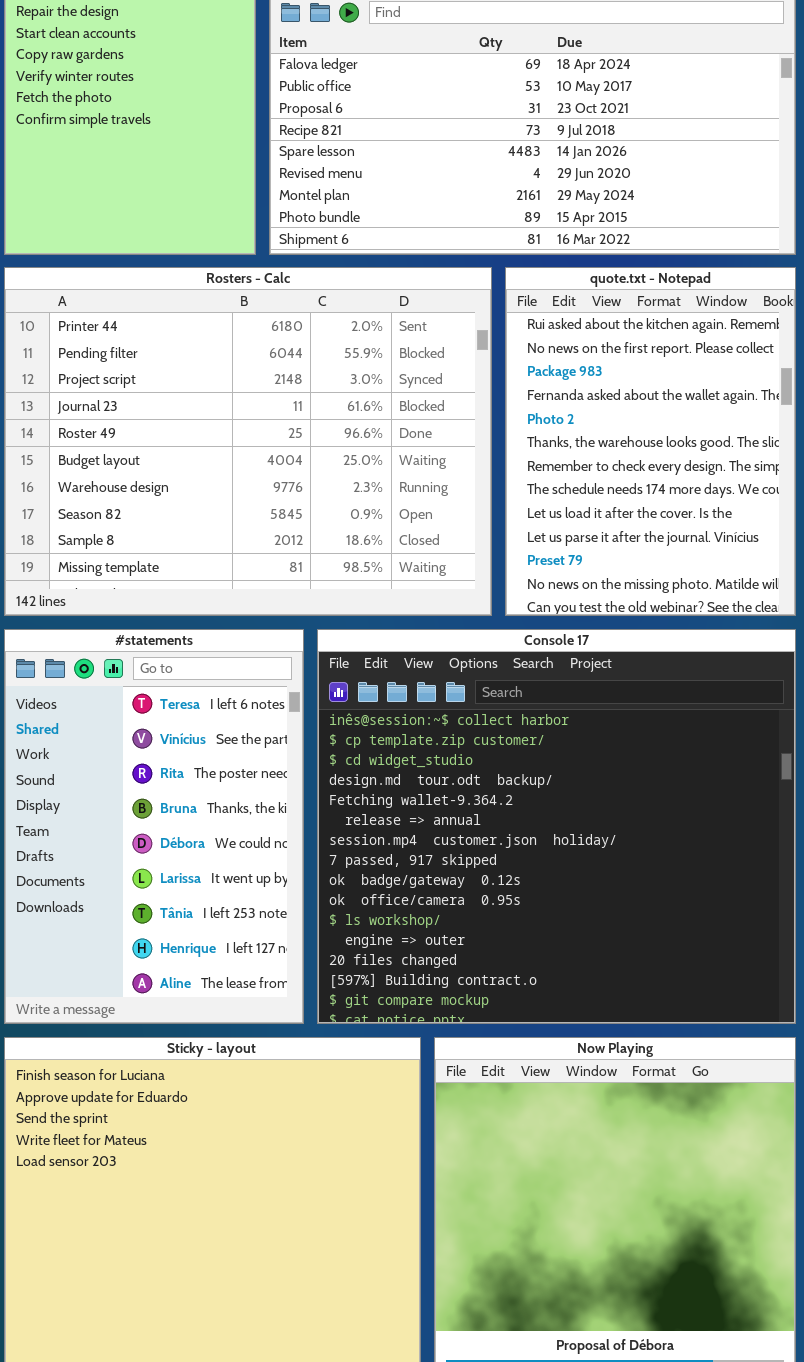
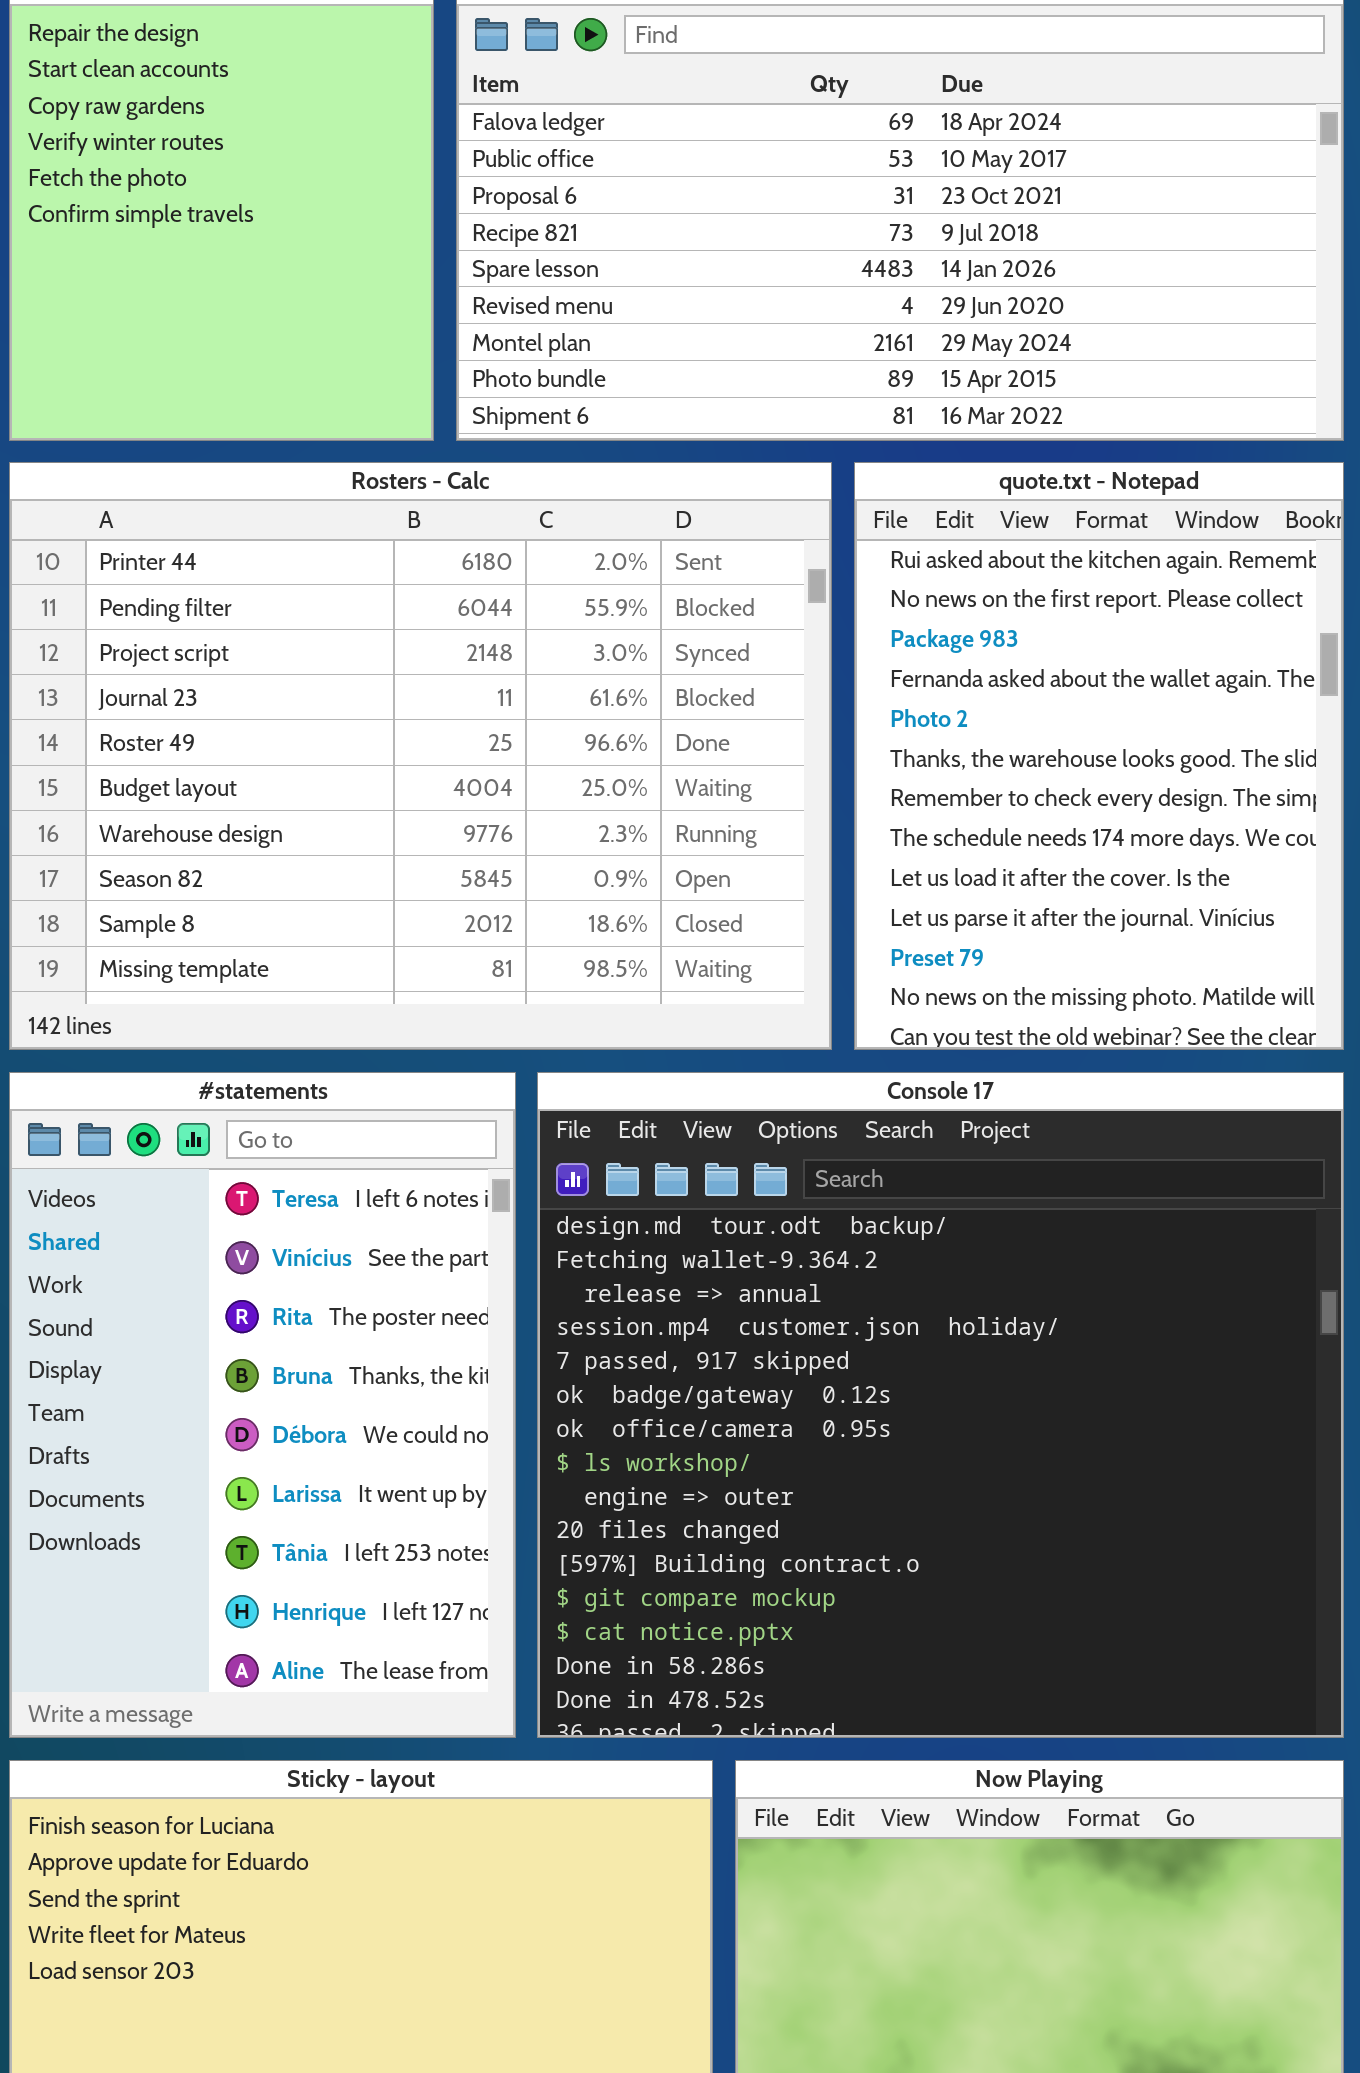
Console 17: [317,629,796,1024] -> [537,1072,1344,1738], scrolled down 3 rows

